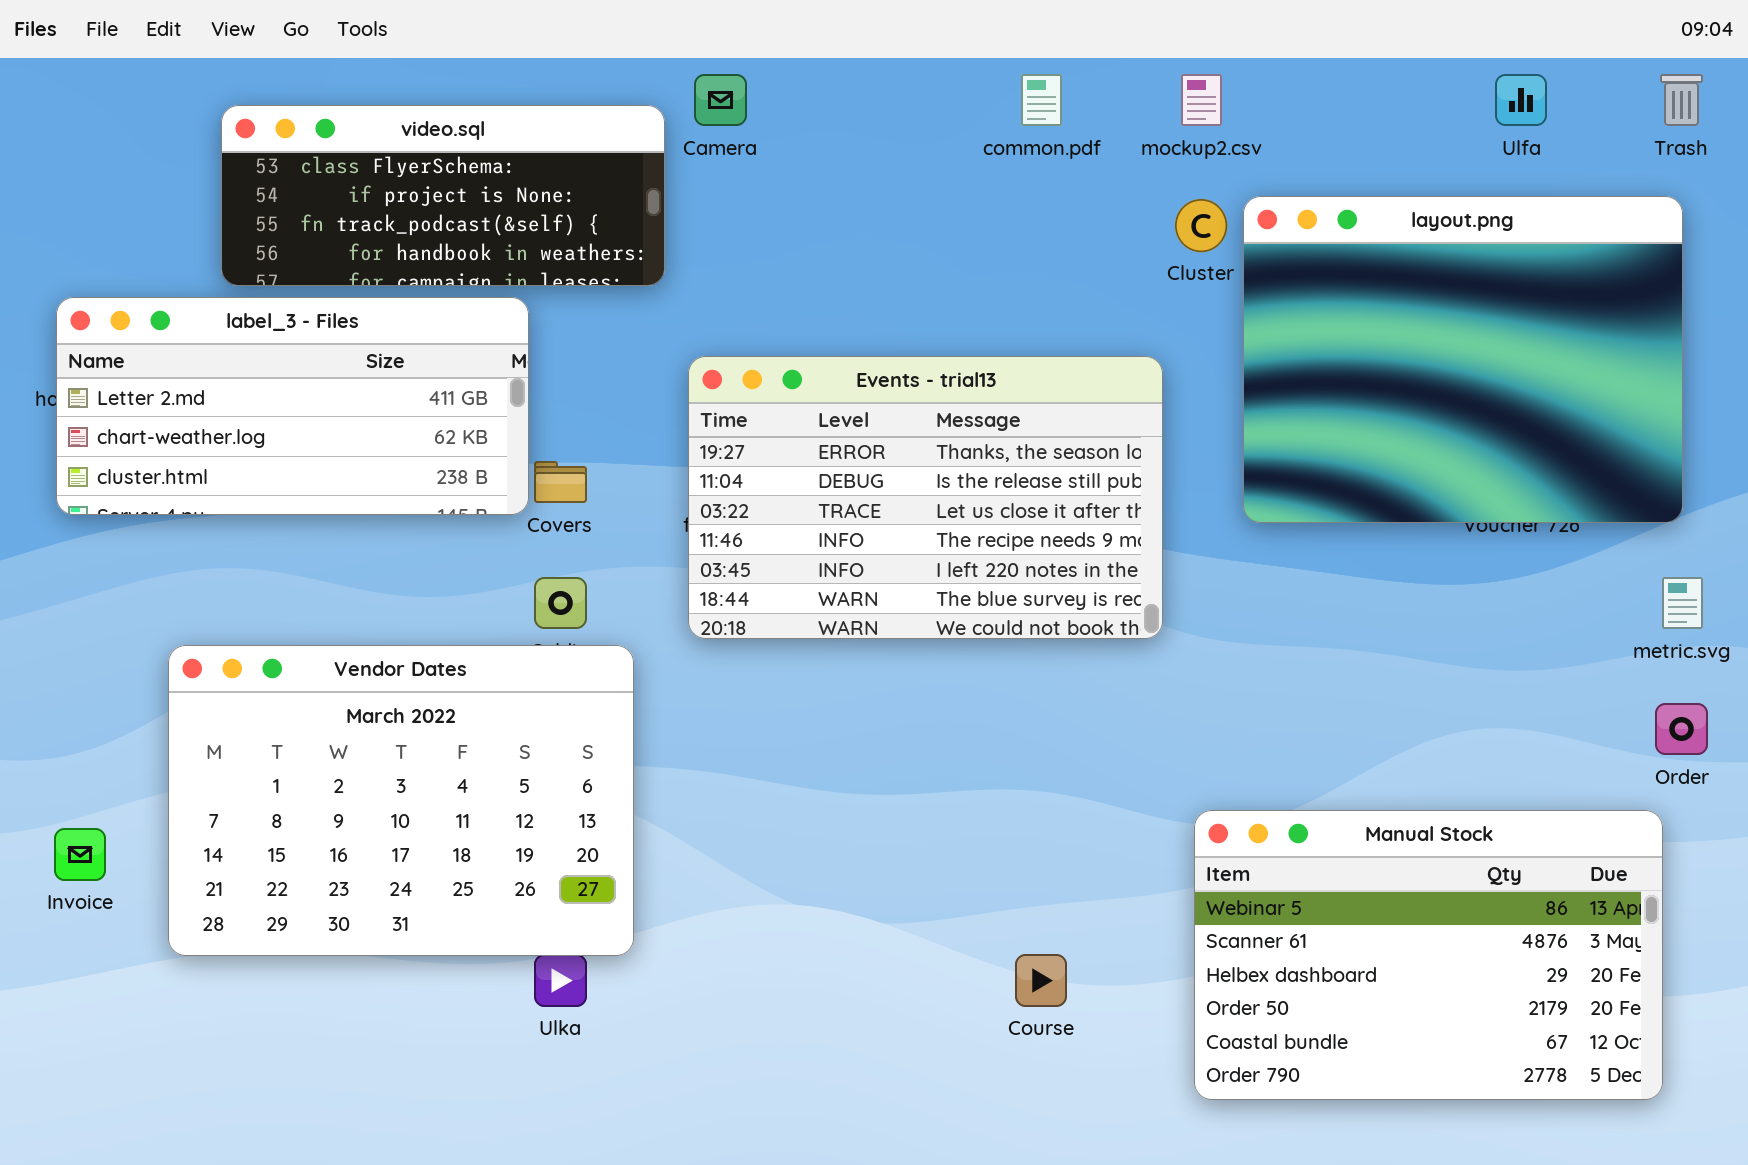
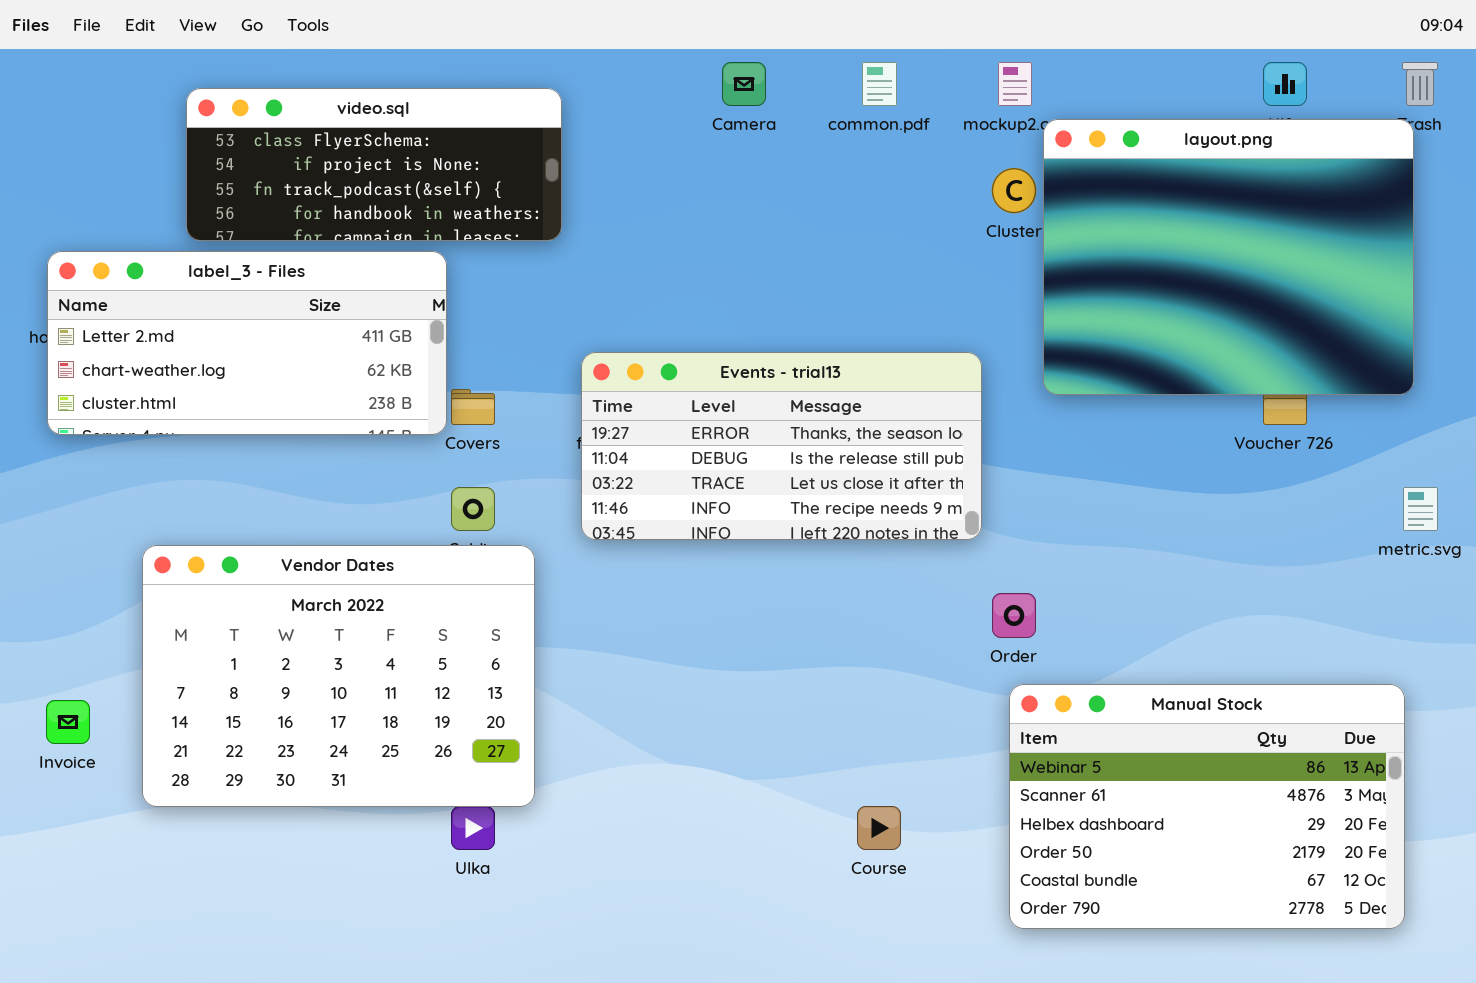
Camera: [694,74,747,126] -> [722,62,766,106], moved
layout.png: [1243,196,1683,523] -> [1043,119,1414,395], moved
Events - trial13: [688,356,1163,639] -> [581,352,982,540], resized
Order: [1655,703,1708,755] -> [992,593,1036,638], moved

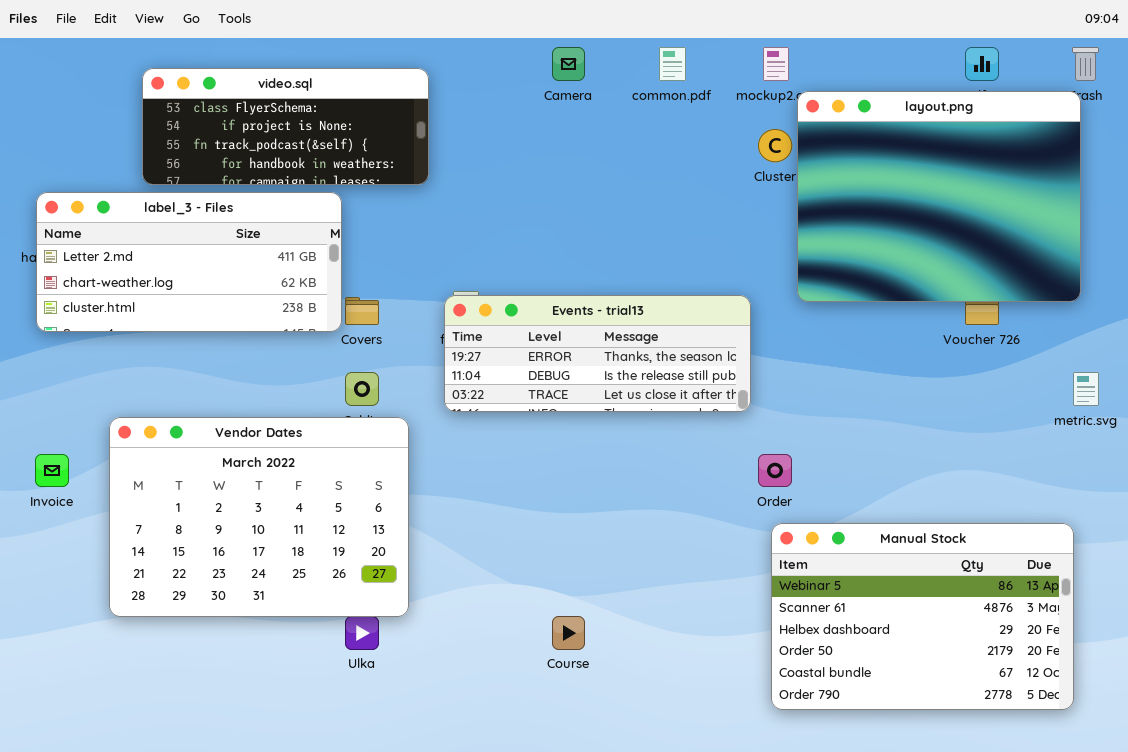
Events - trial13: [581,352,982,540] -> [444,295,751,412], resized
Invoice: [46,700,90,744] -> [35,454,69,487], moved
Course: [857,806,901,850] -> [552,616,585,650], moved

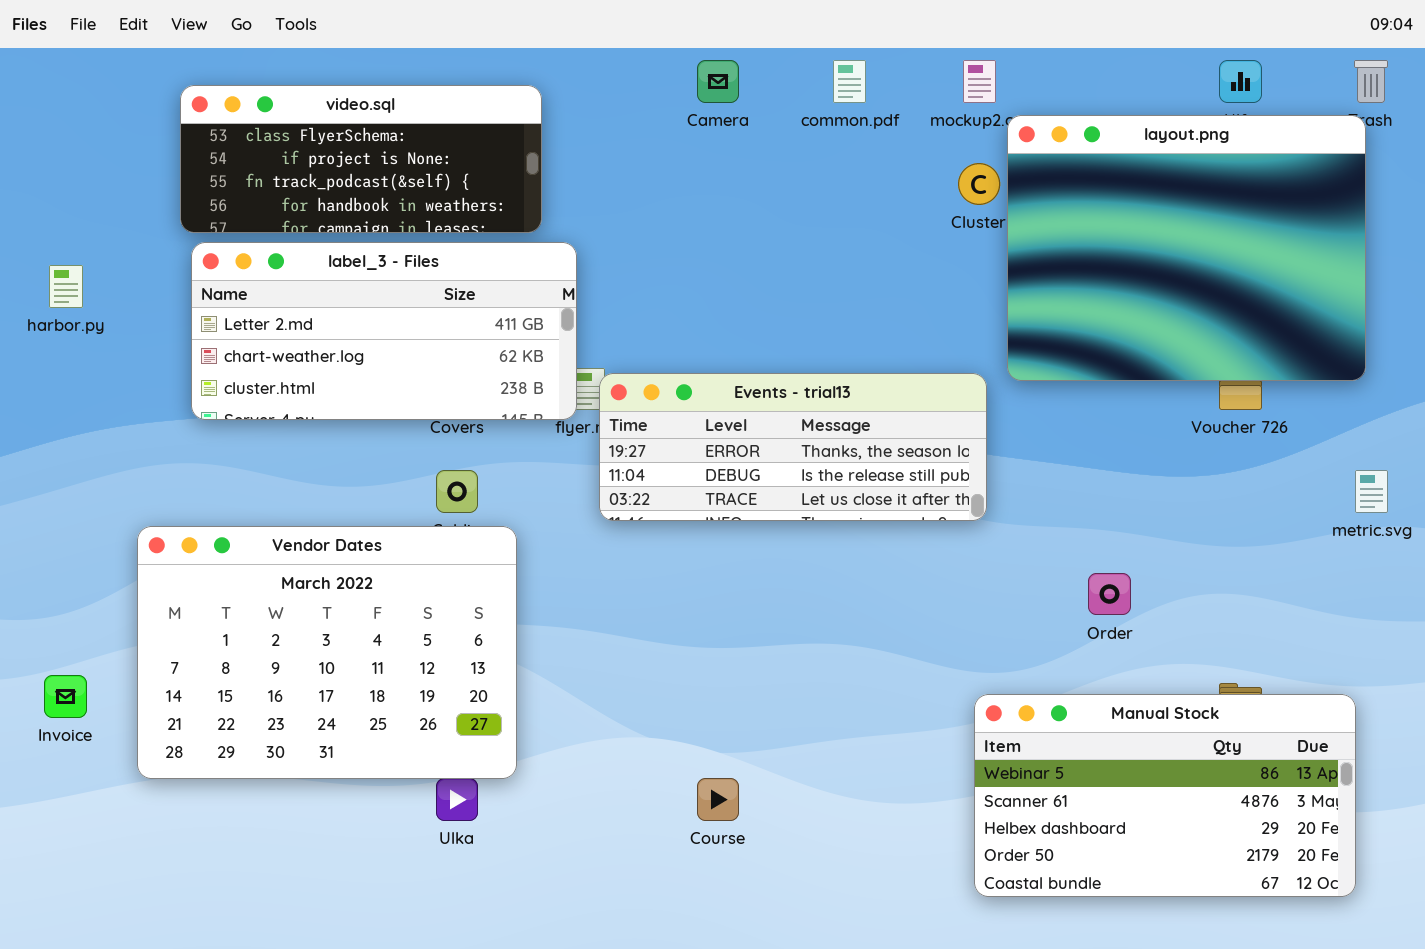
label_3 - Files: [36,192,342,332] -> [191,242,577,420], moved
Events - trial13: [444,295,751,412] -> [599,373,987,521], moved
Invoice: [35,454,69,487] -> [44,675,87,718], moved
Order: [758,454,792,487] -> [1088,573,1131,615], moved
Manual Stock: [771,523,1074,710] -> [974,694,1356,897], resized

